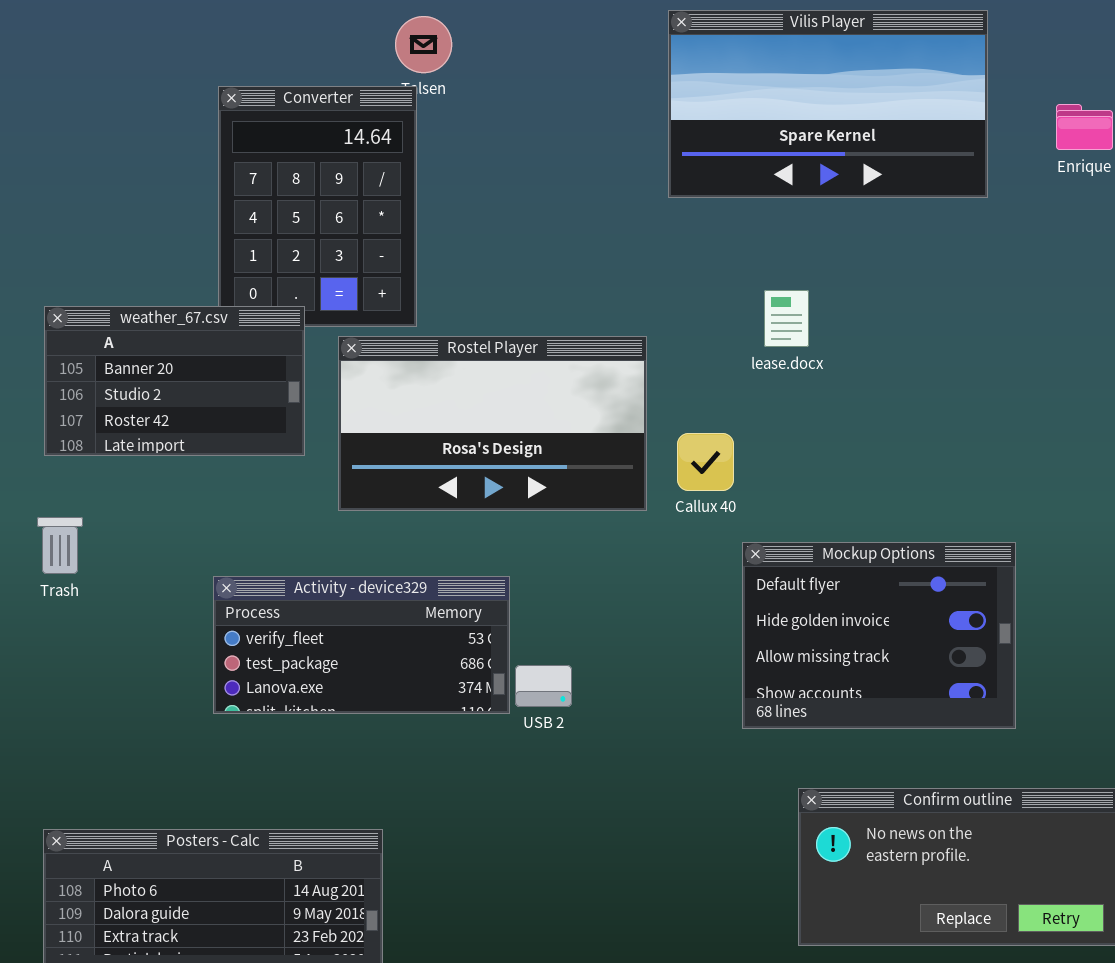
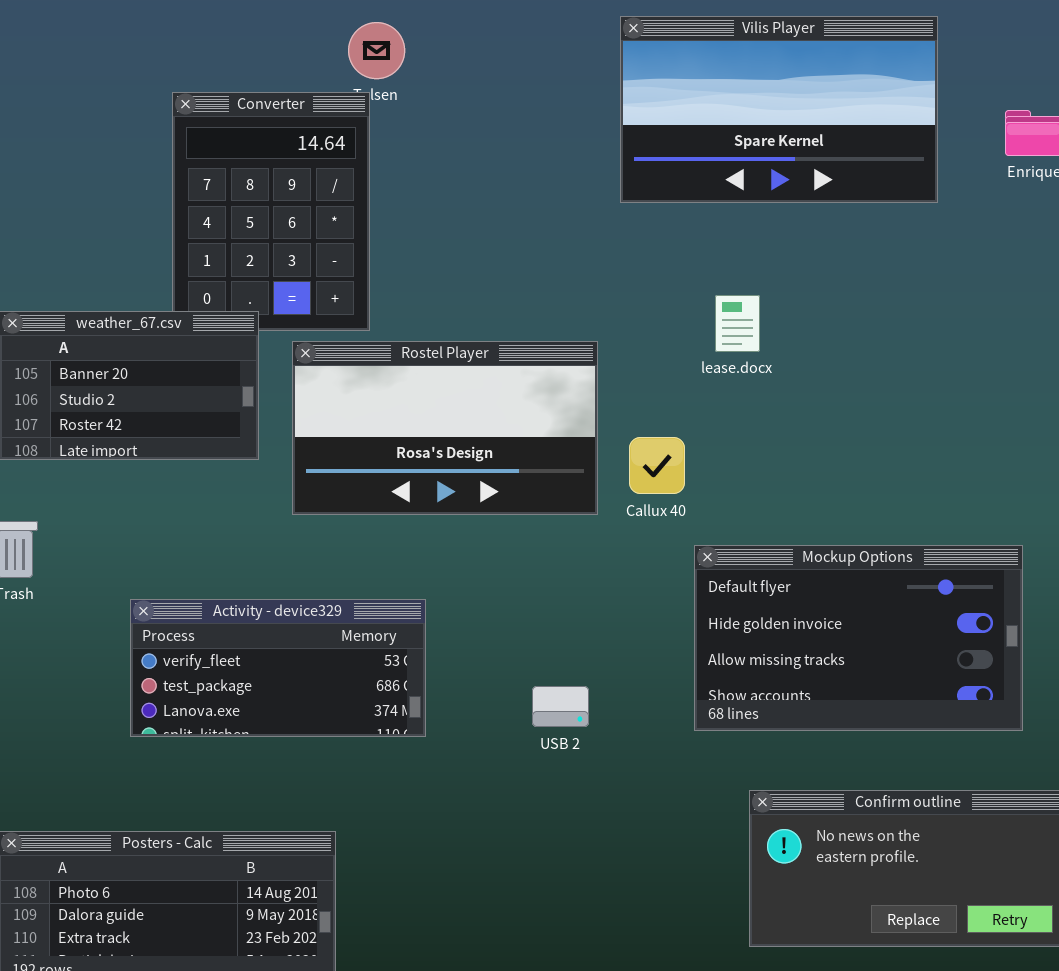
Mockup Options: [742,542,1016,729] -> [694,545,1023,731], resized
Activity - device329: [213,576,510,714] -> [130,599,426,737], moved
USB 2: [515,665,572,707] -> [532,686,589,727], moved

